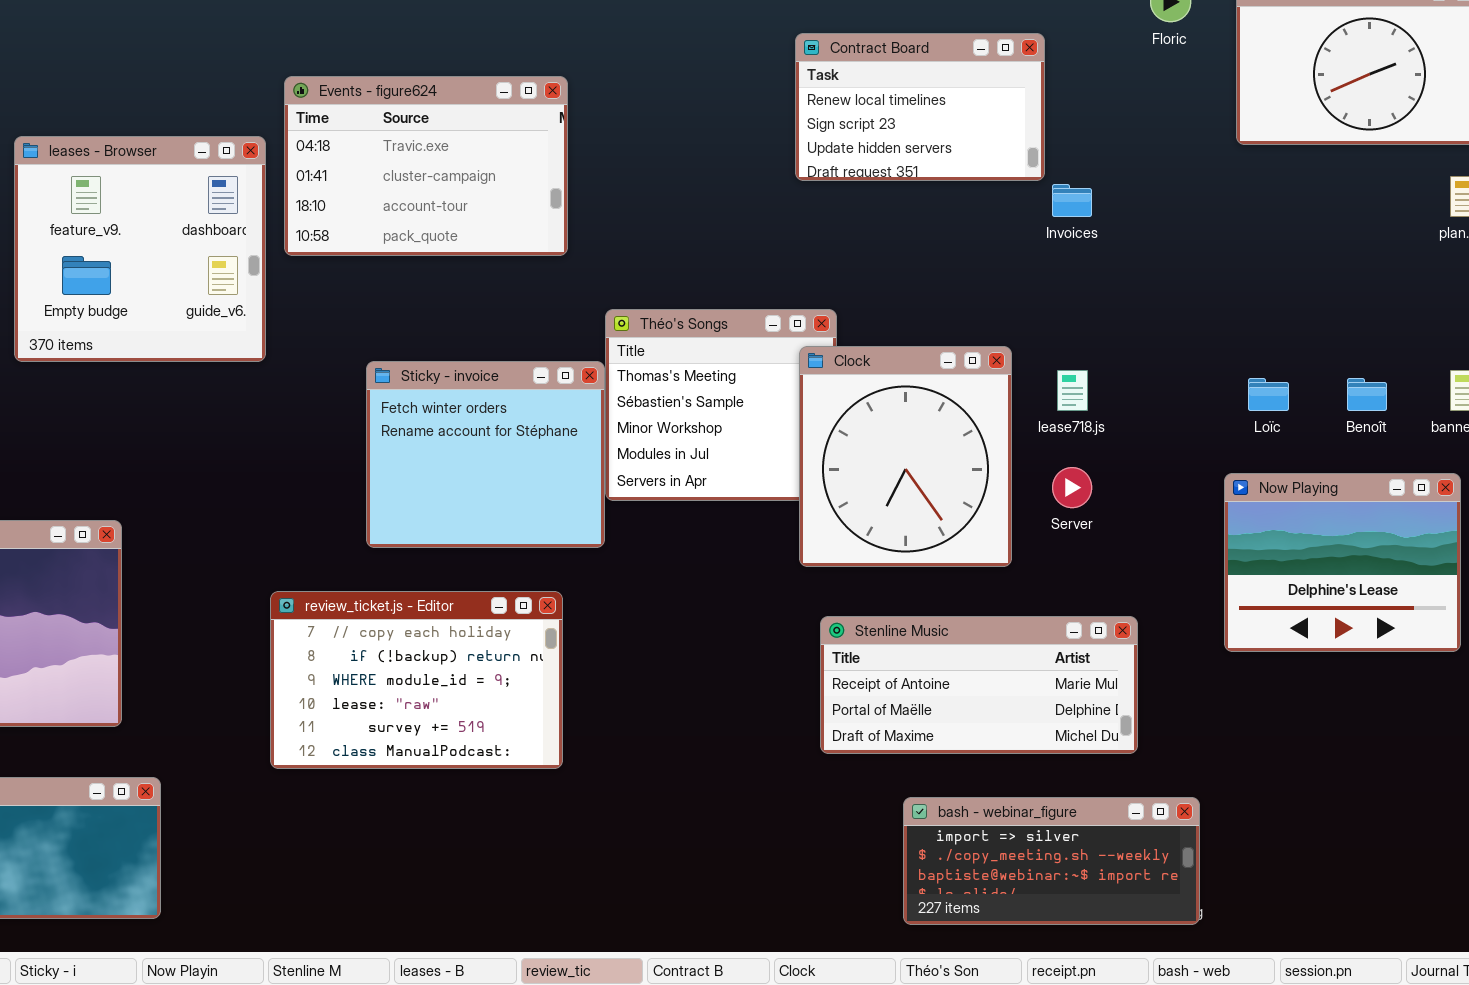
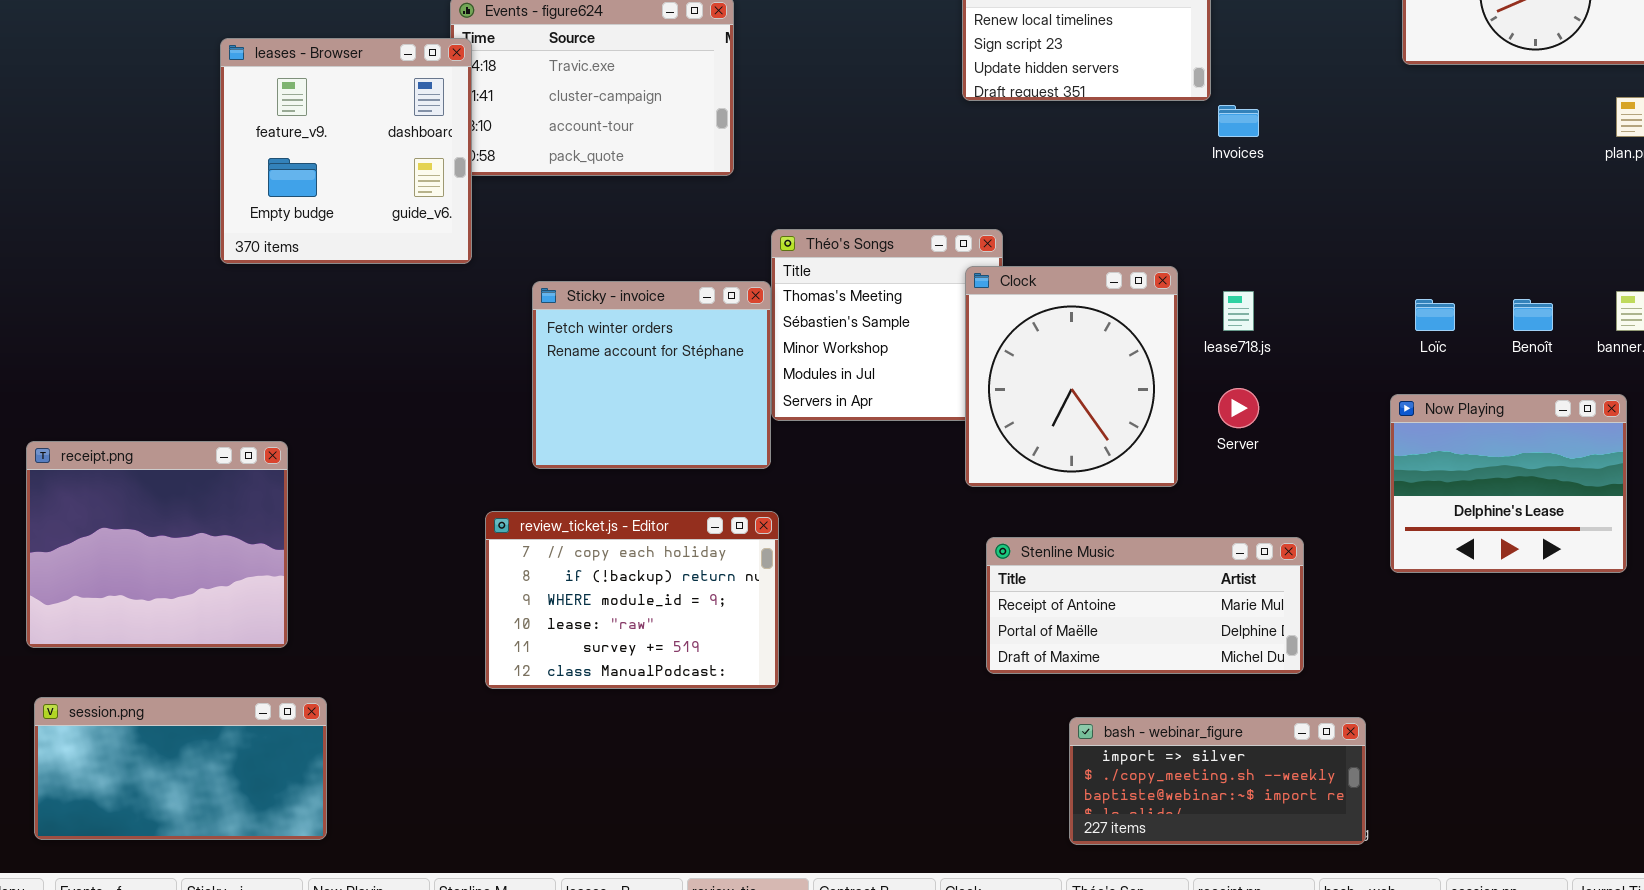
leases - Browser: [14,136,266,362] -> [220,38,472,264], moved
review_ticket.js - Editor: [270,591,563,769] -> [485,511,779,689], moved

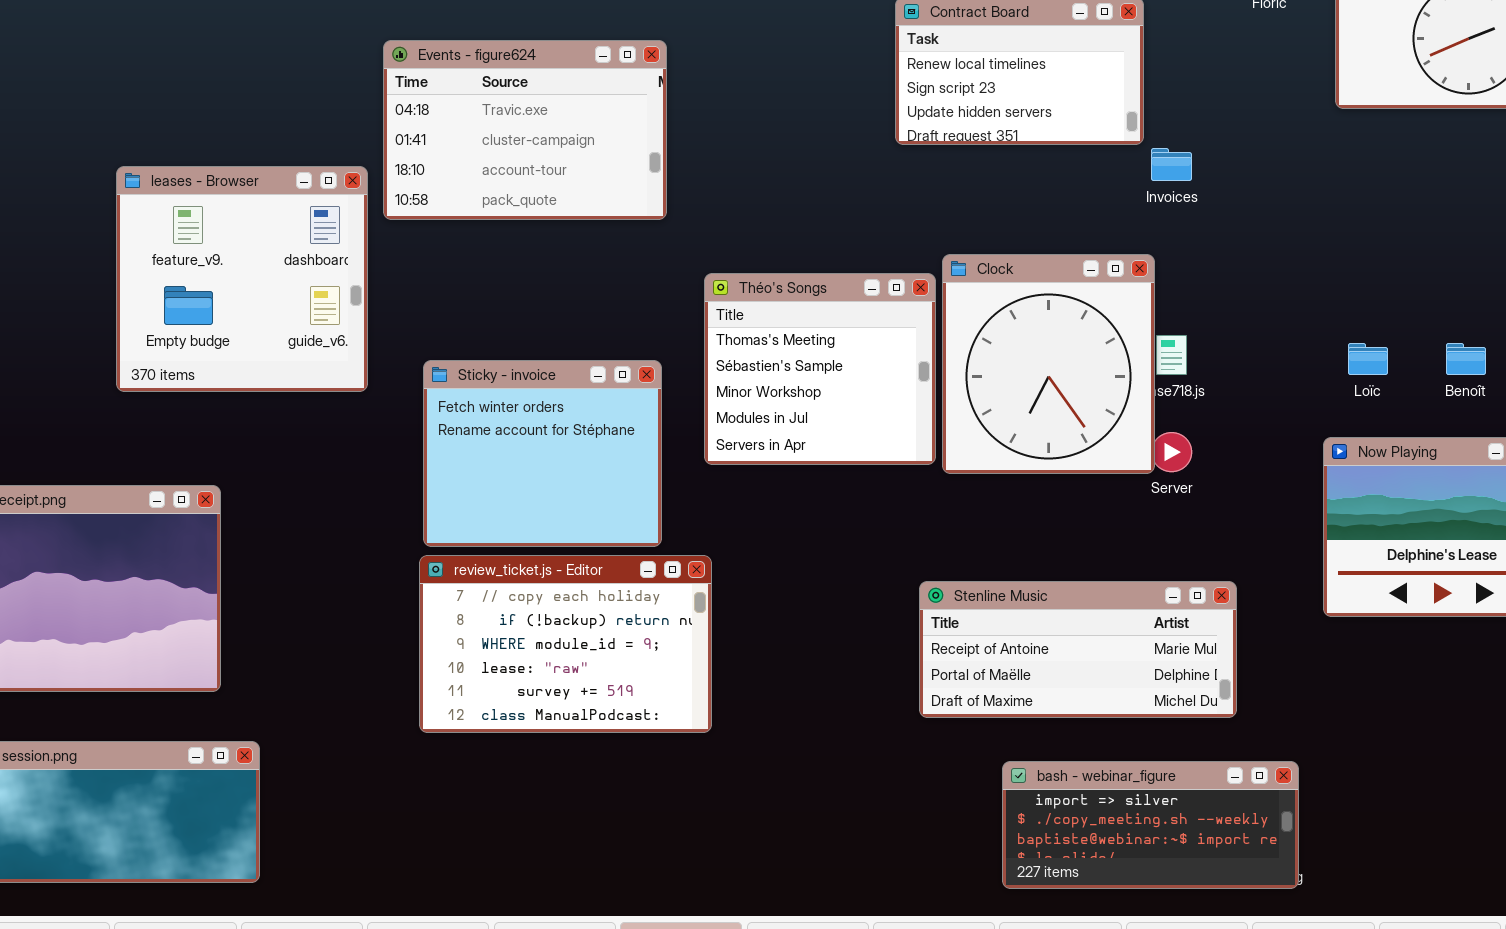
leases - Browser: [220,38,472,264] -> [116,166,368,392], moved
Clock: [965,266,1178,487] -> [942,254,1155,474], moved
Sticky - invoice: [532,281,771,469] -> [423,360,662,547], moved

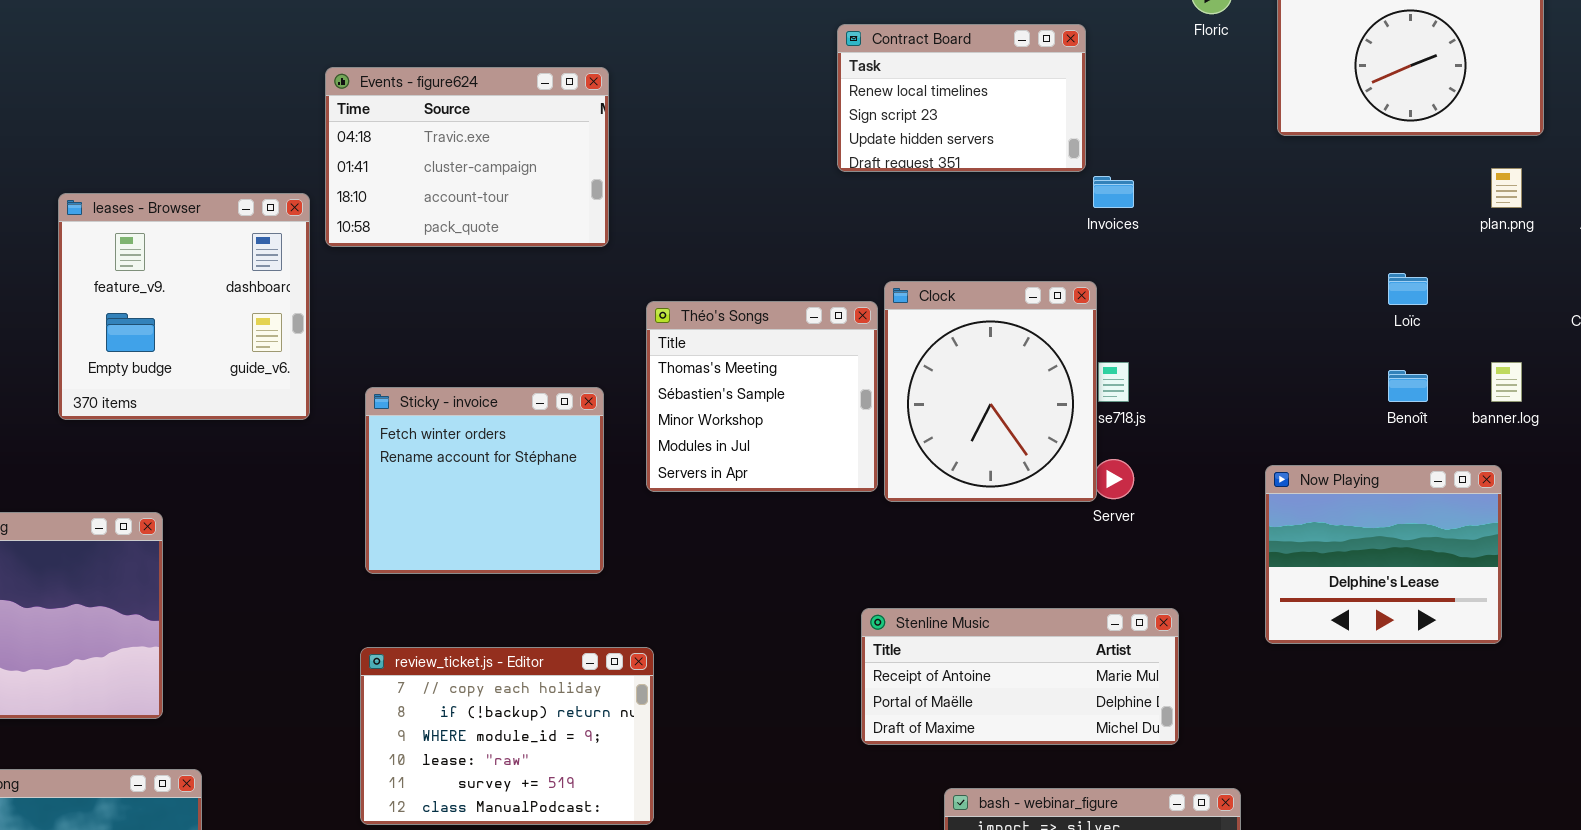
Loïc: [1348,343,1388,375] -> [1388,273,1428,305], moved
review_ticket.js - Editor: [419,555,712,733] -> [360,647,654,825], moved

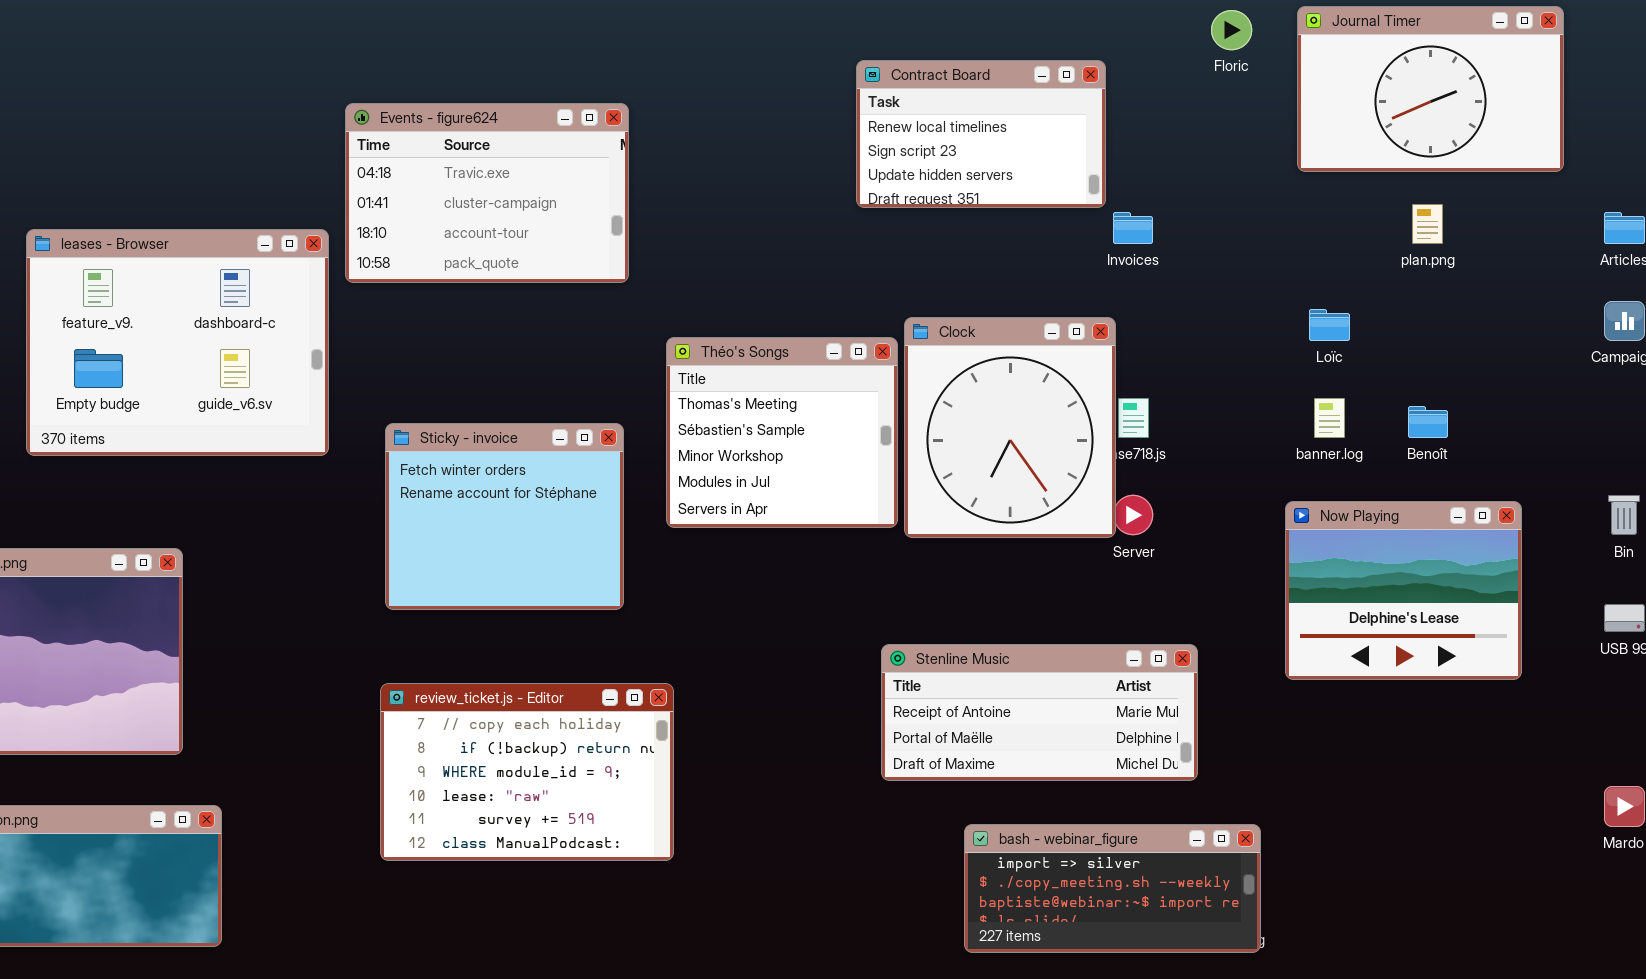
plan.png: [1491,168,1522,208] -> [1412,204,1443,244], moved
leases - Browser: [58,193,310,420] -> [26,229,329,456], resized
Loïc: [1388,273,1428,305] -> [1309,309,1350,341], moved
banner.log: [1491,362,1522,402] -> [1314,398,1345,438], moved

